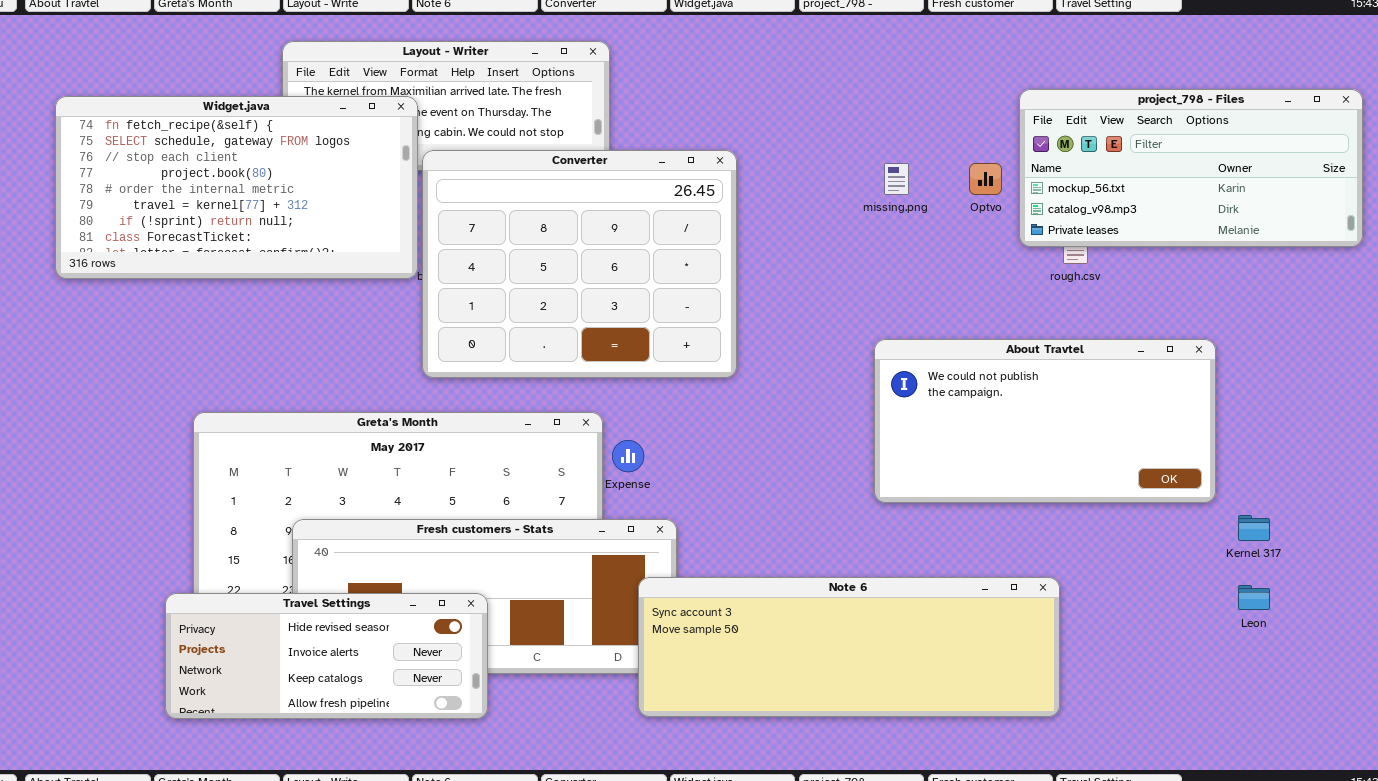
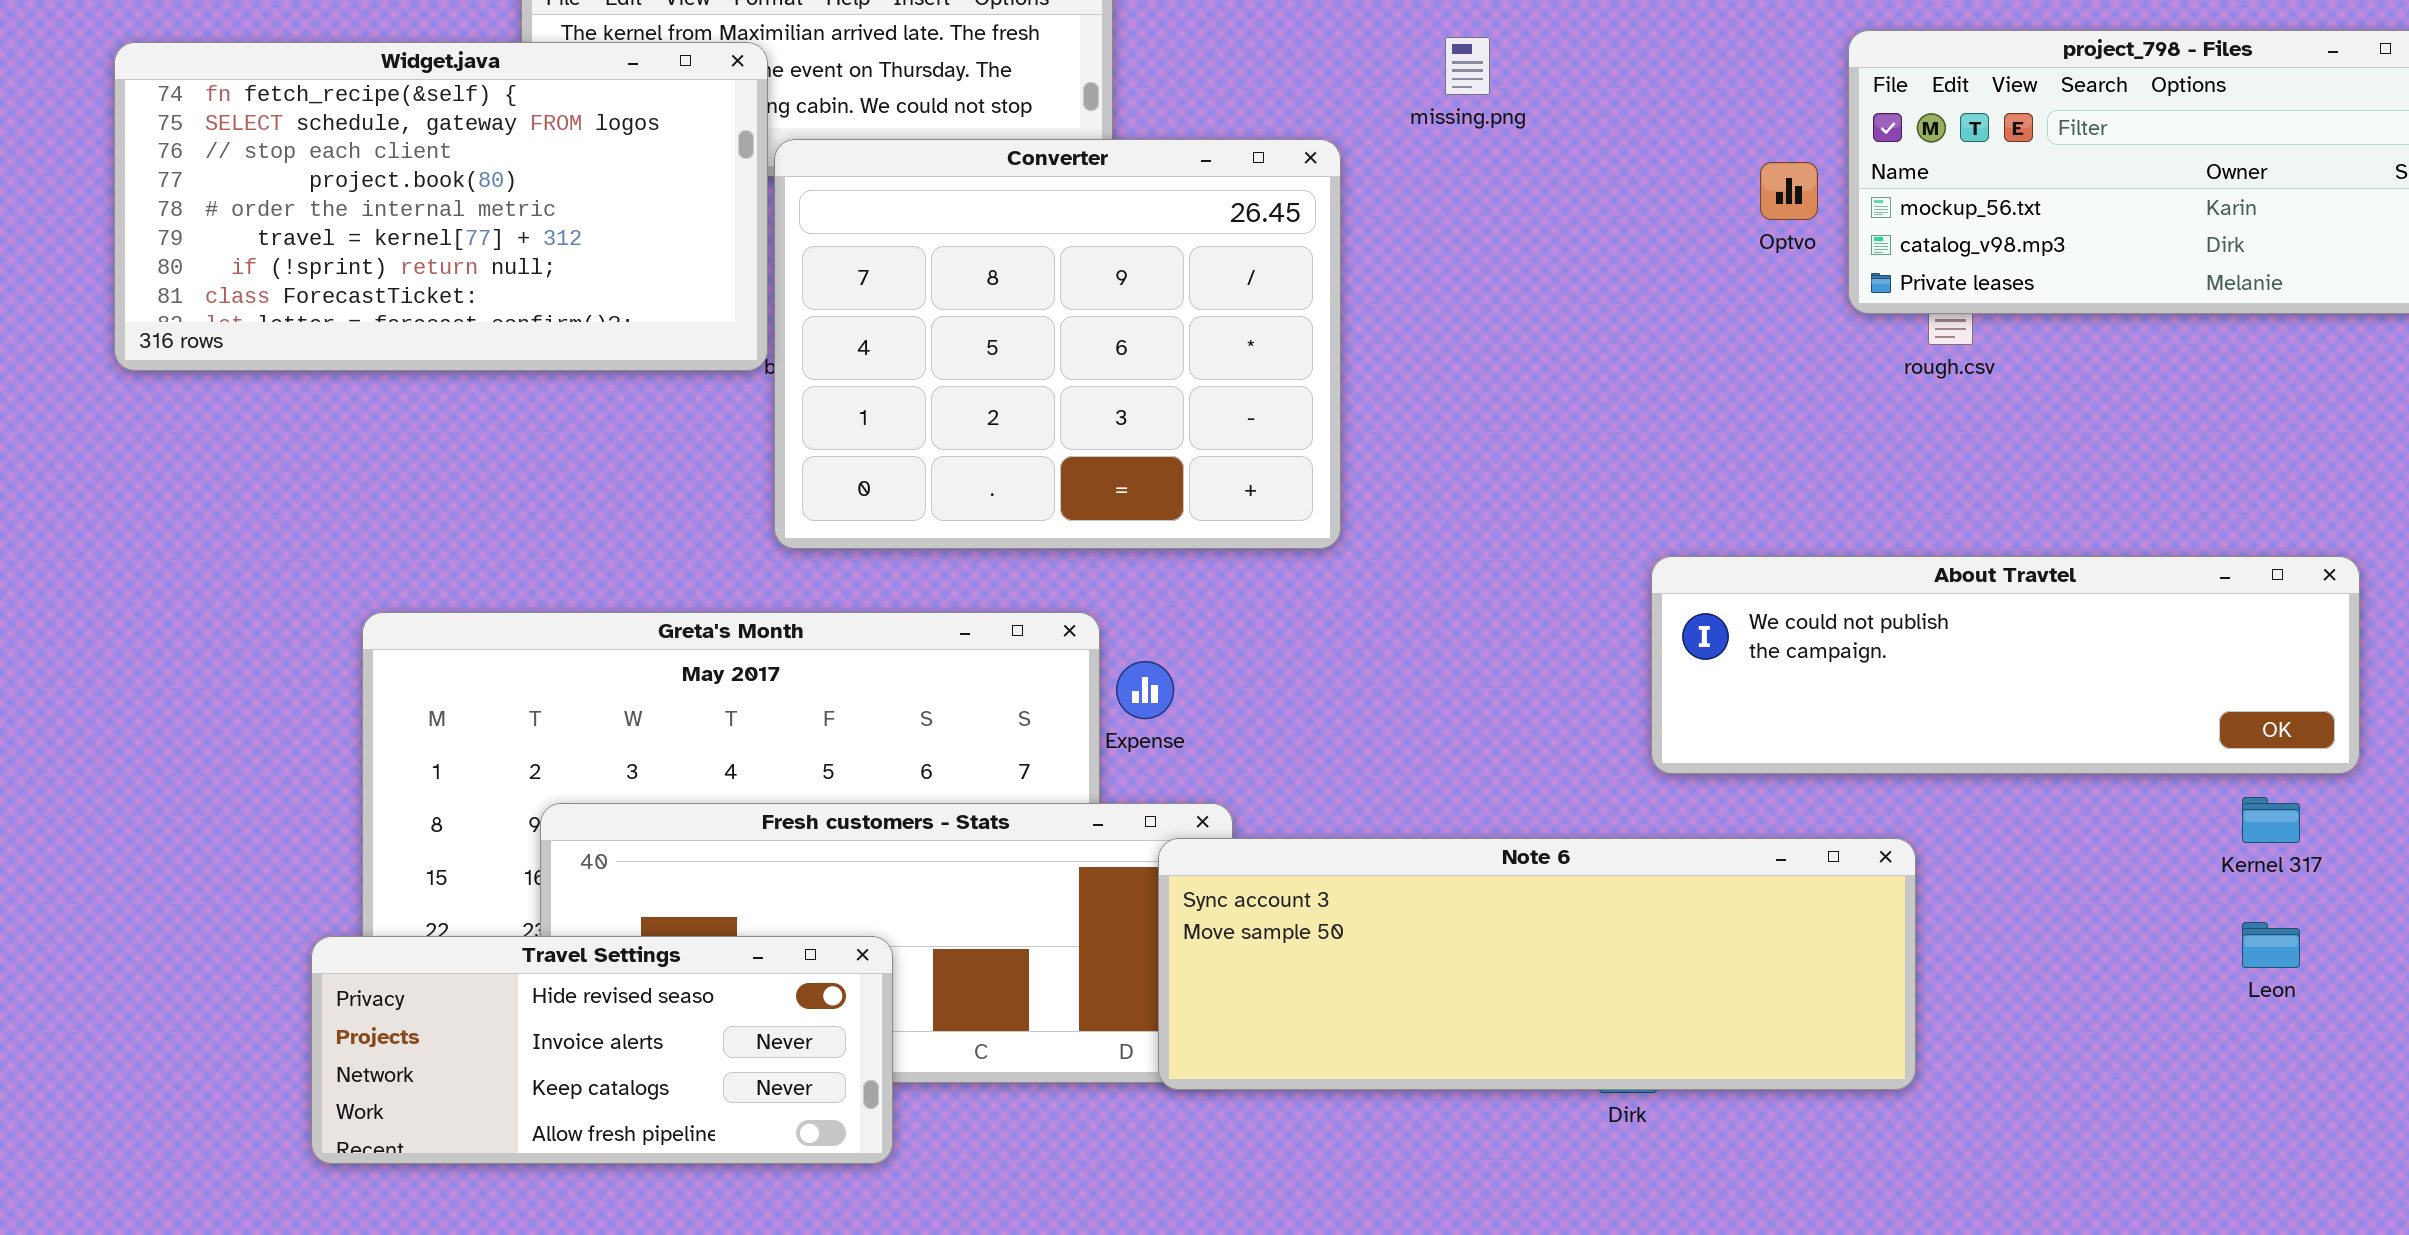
missing.png: [884,163,909,195] -> [1445,37,1490,95], moved
About Travtel: [874,339,1216,503] -> [1651,556,2360,774], moved, resized
Note 6: [638,577,1060,717] -> [1158,838,1916,1090], moved

